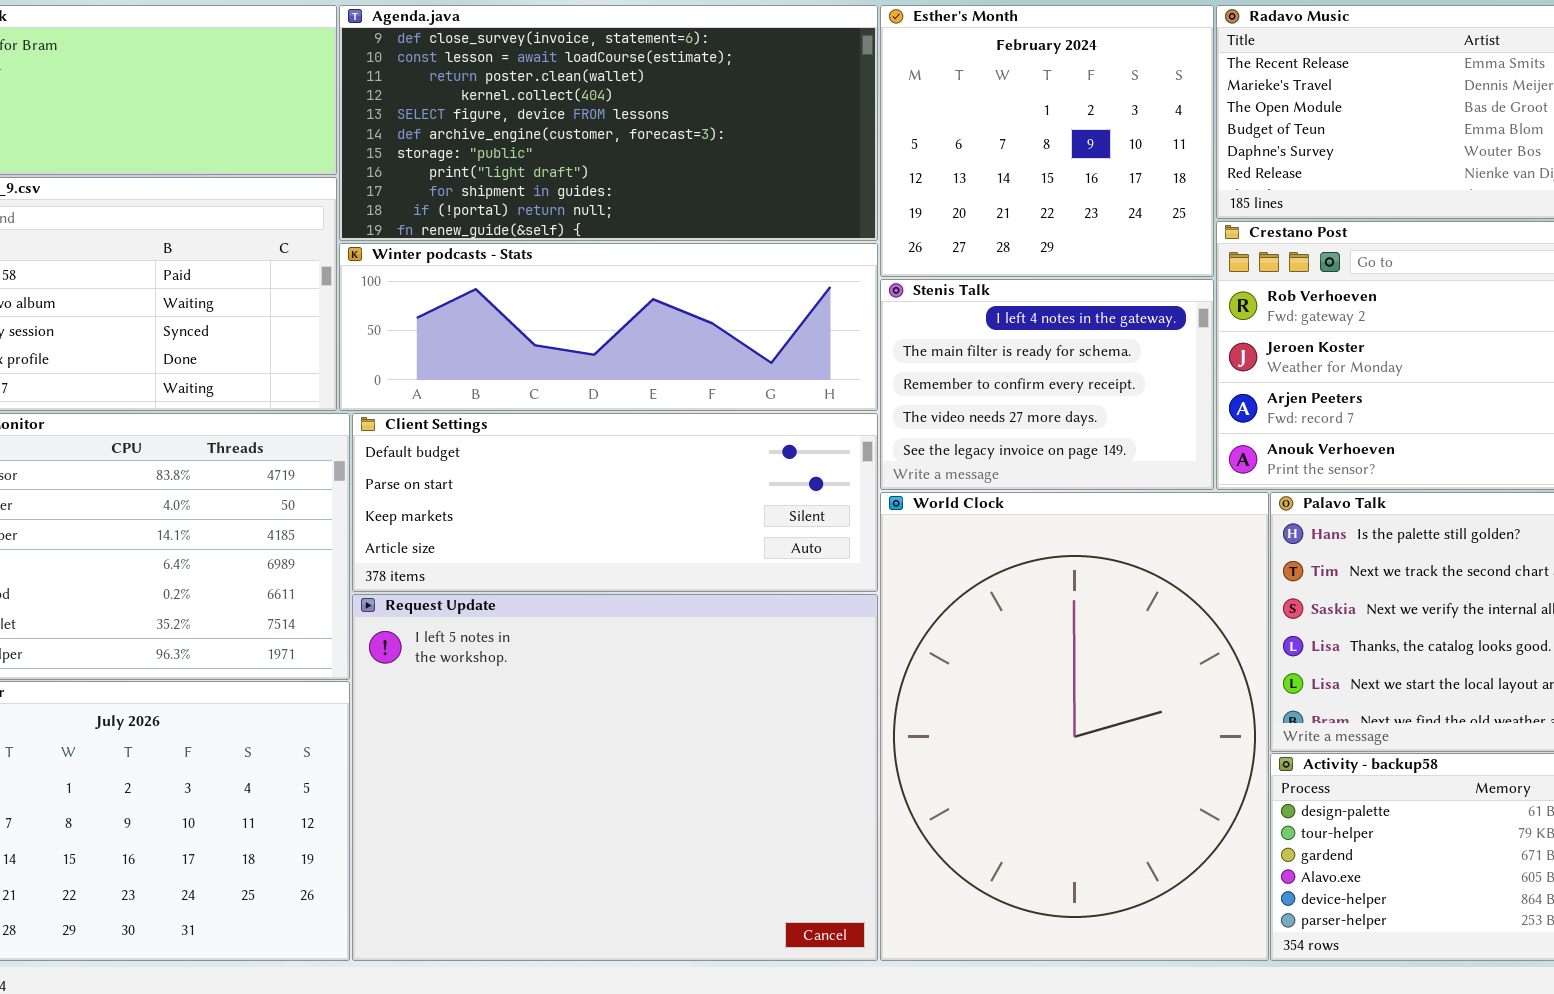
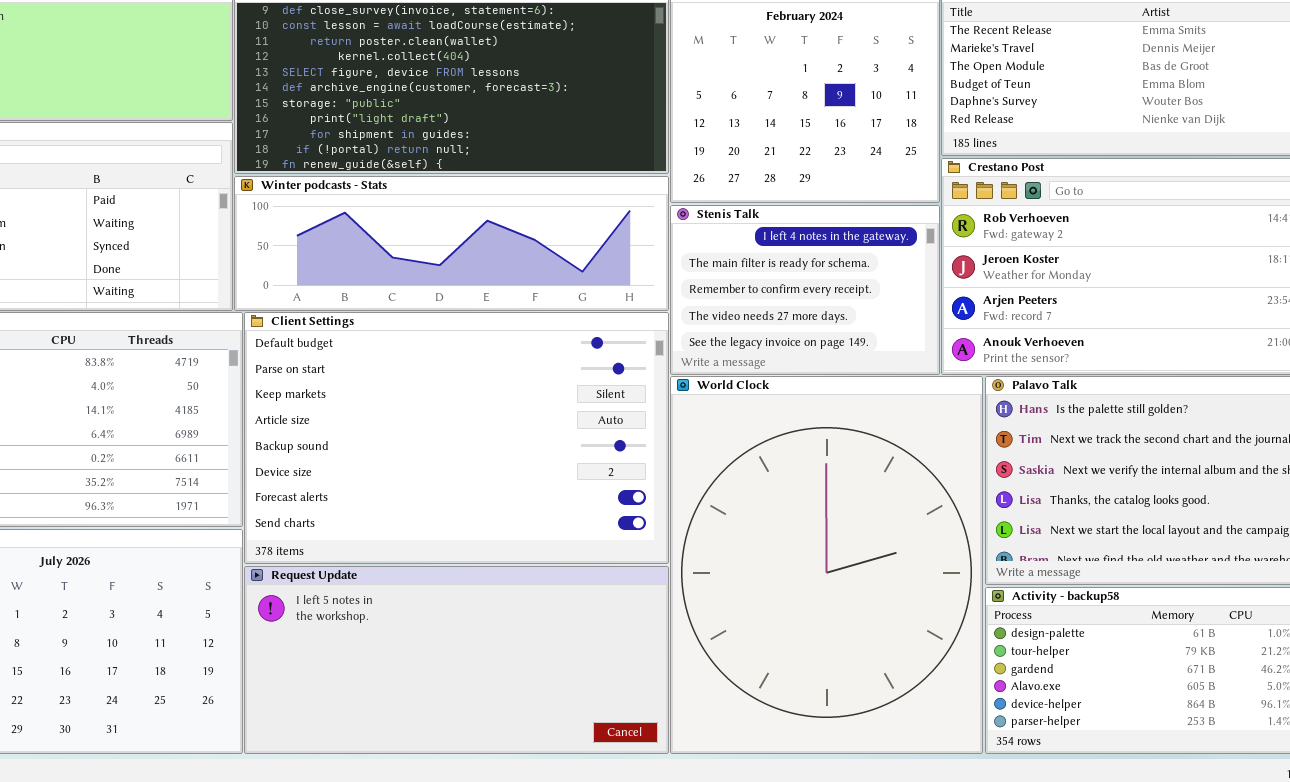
Client Settings: [352,413,878,592] -> [244,312,669,564], resized
Request Update: [352,594,878,961] -> [244,566,669,754], resized

